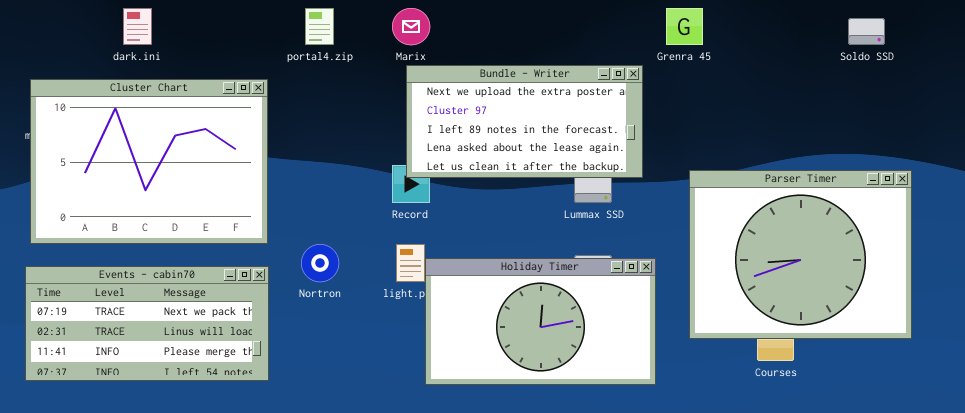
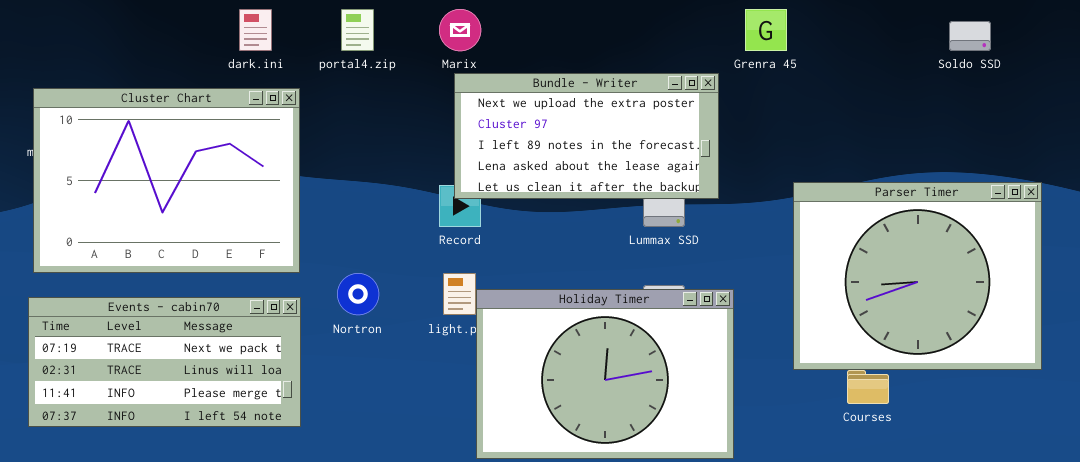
dark.ini: [123,8,152,45] -> [239,9,272,51], moved
Parser Timer: [689,170,912,339] -> [793,182,1042,370], moved
Holiday Timer: [425,258,656,385] -> [476,289,734,459], resized

